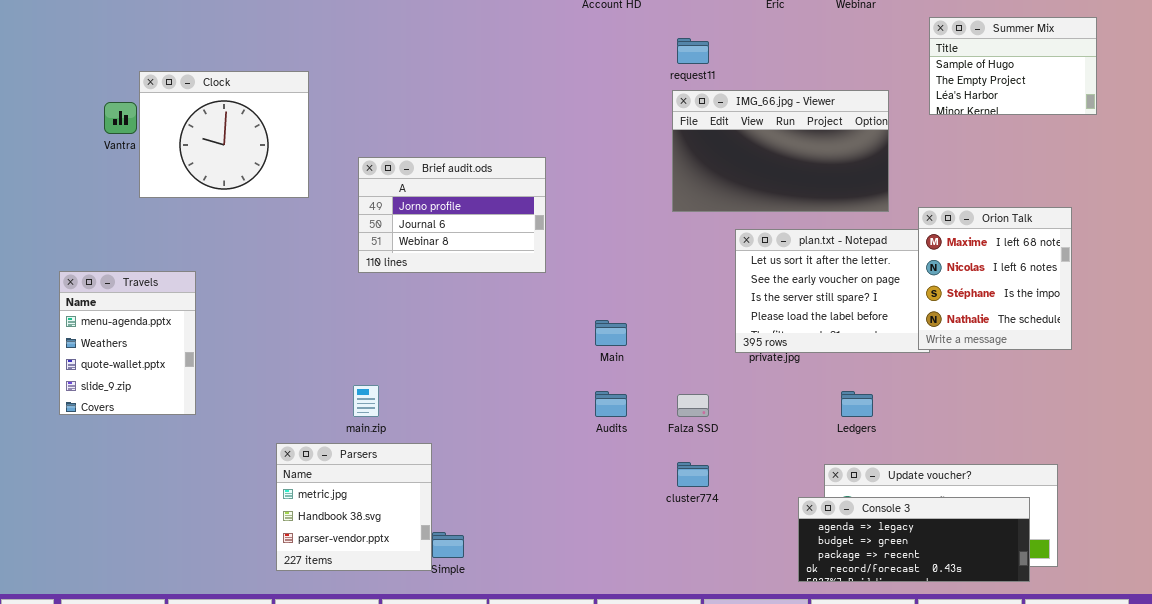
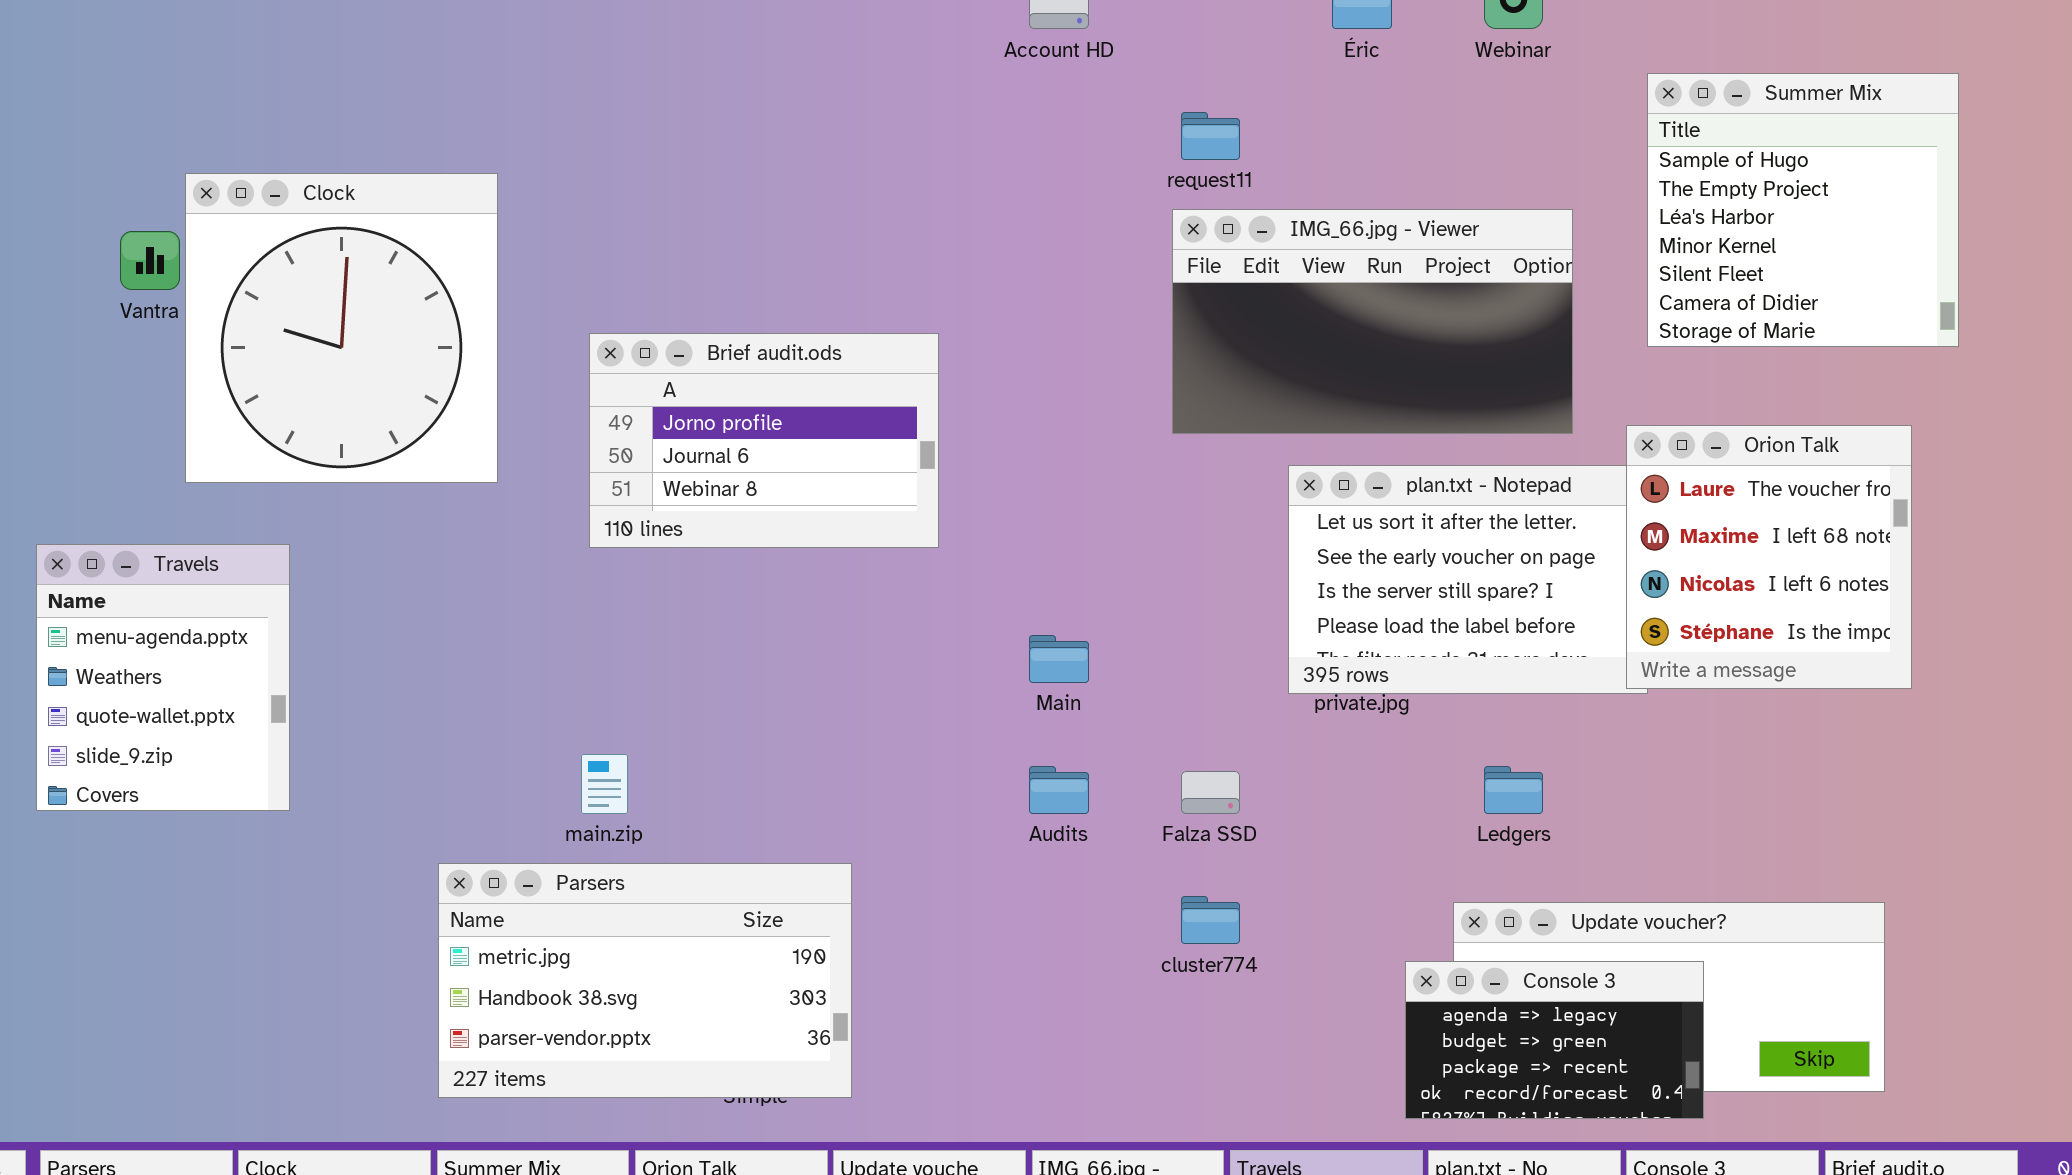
Summer Mix: [929,17,1097,115] -> [1647,73,1959,347], resized
Clock: [139,71,309,198] -> [185,173,498,483], resized
Orion Talk: [918,207,1072,350] -> [1626,425,1912,689], scrolled up 1 row
Parsers: [276,443,432,571] -> [438,863,852,1098], resized
Console 3: [798,497,1030,582] -> [1405,961,1704,1119], resized

